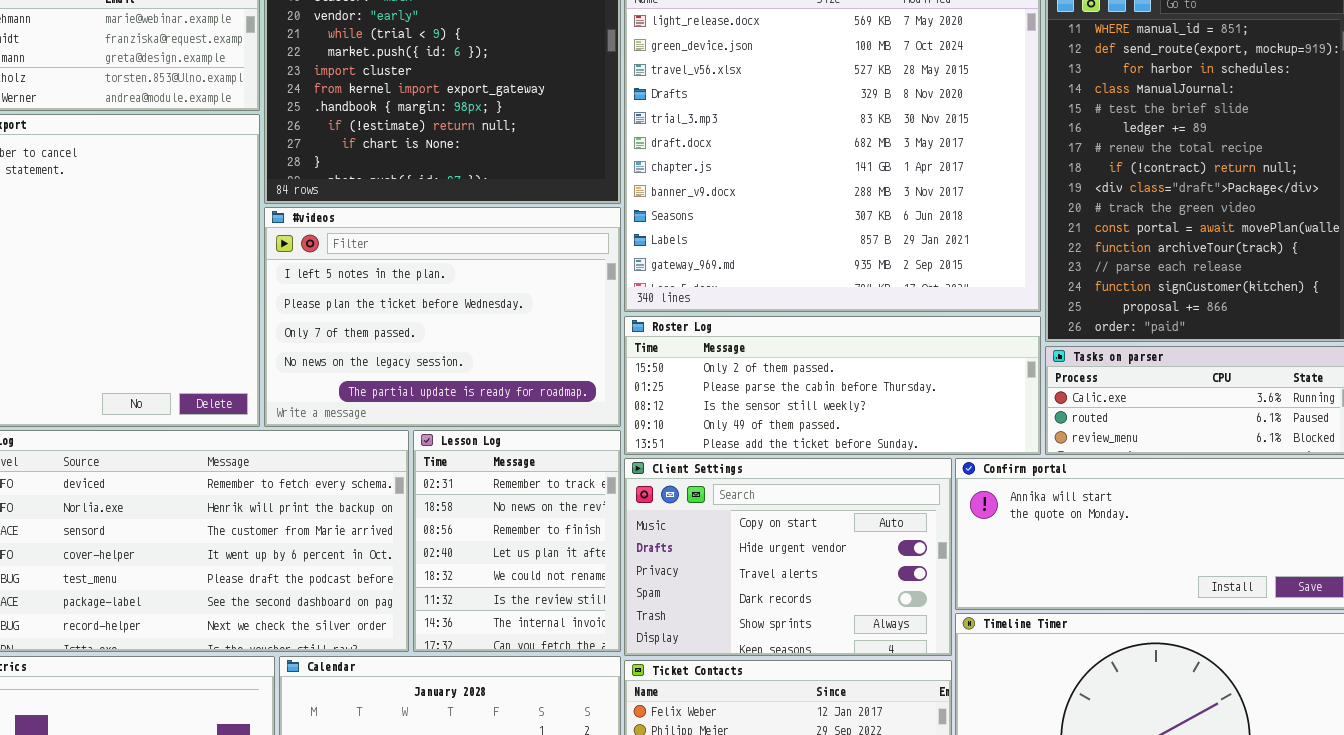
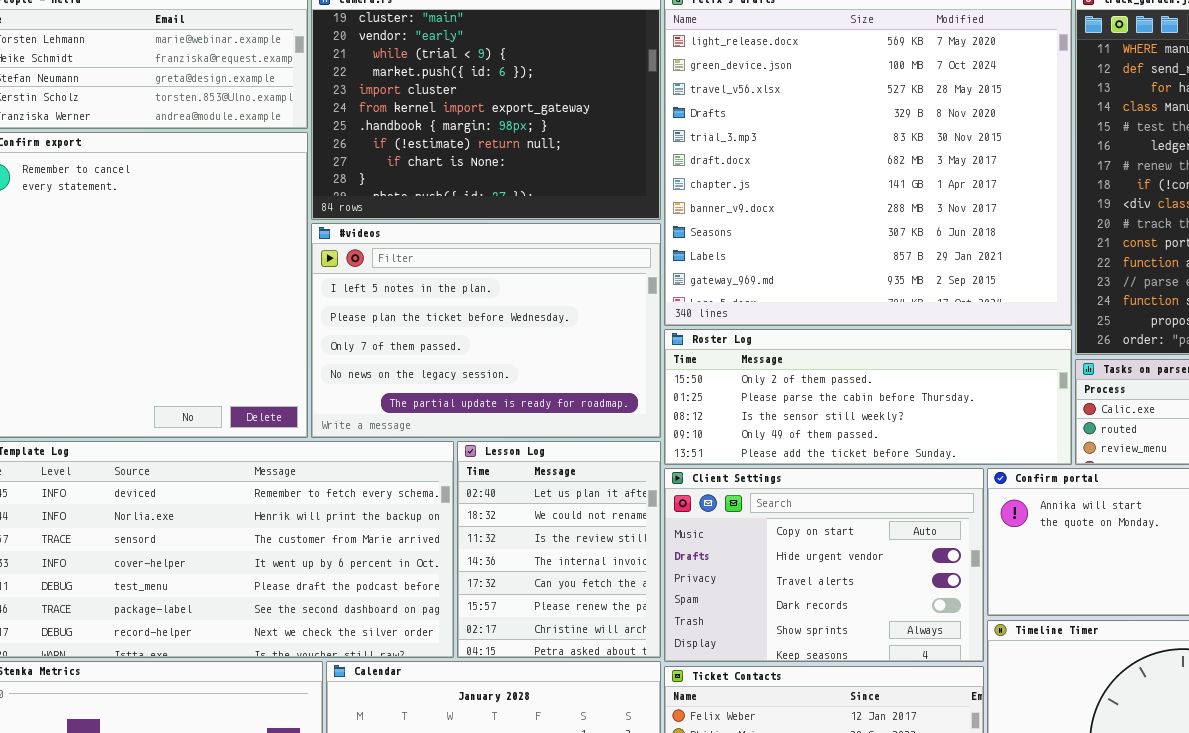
Lesson Log: [413,430,621,652] -> [457,441,661,658], scrolled down 3 rows

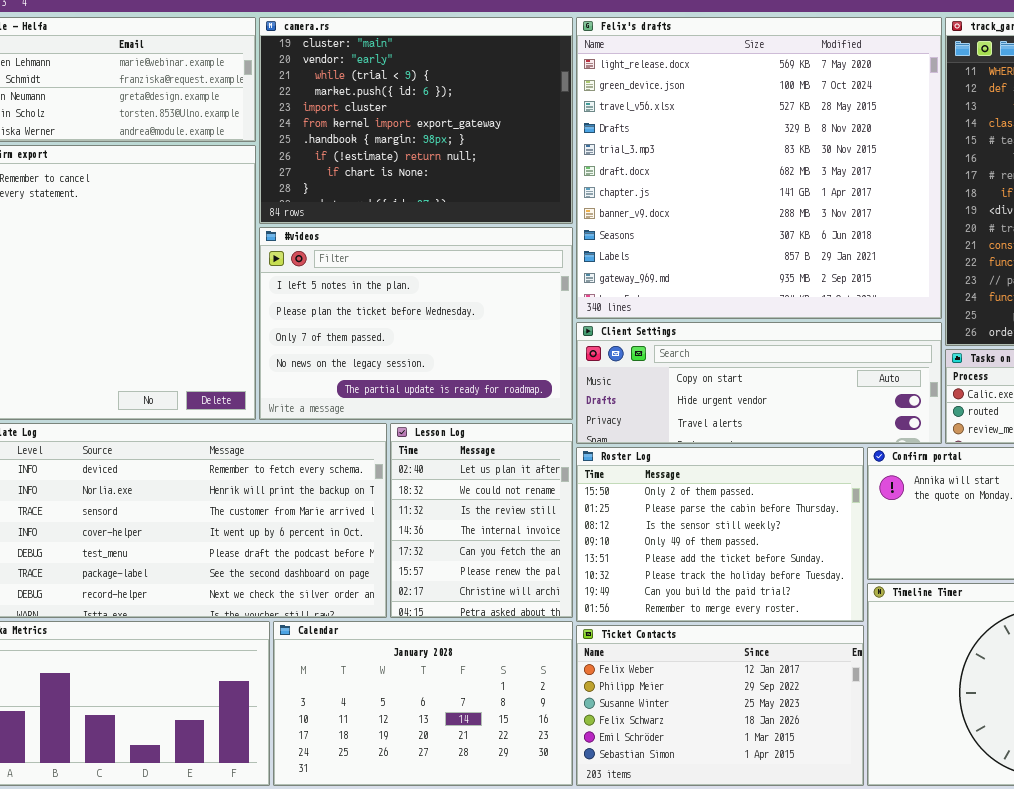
Roster Log: [664,329,1072,465] -> [576,447,864,622], moved, resized
Client Settings: [664,468,984,662] -> [576,322,942,444], moved, resized

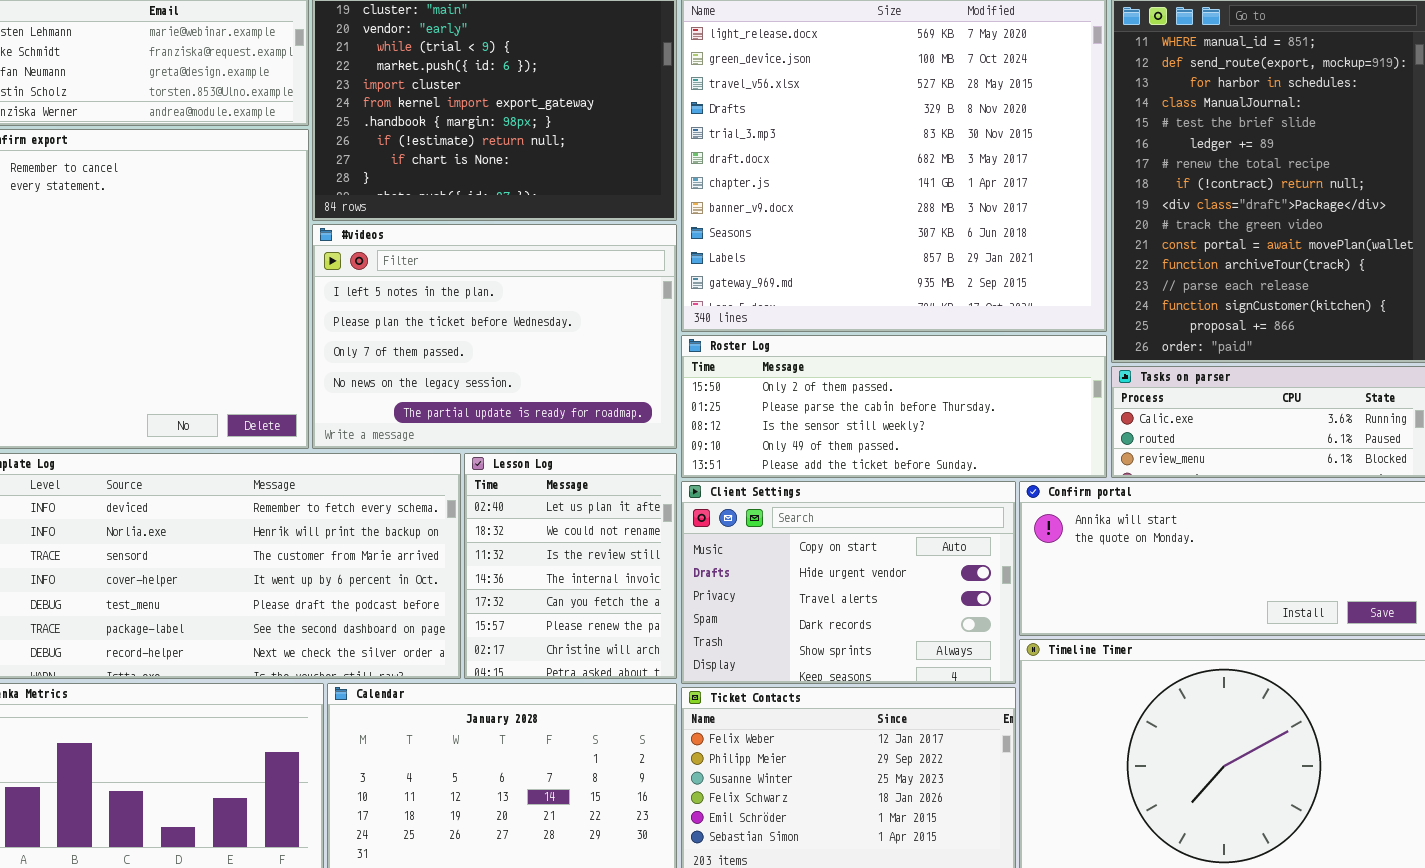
Client Settings: [576,322,942,444] -> [681,481,1016,684], moved, resized
Roster Log: [576,447,864,622] -> [681,335,1107,478], moved, resized

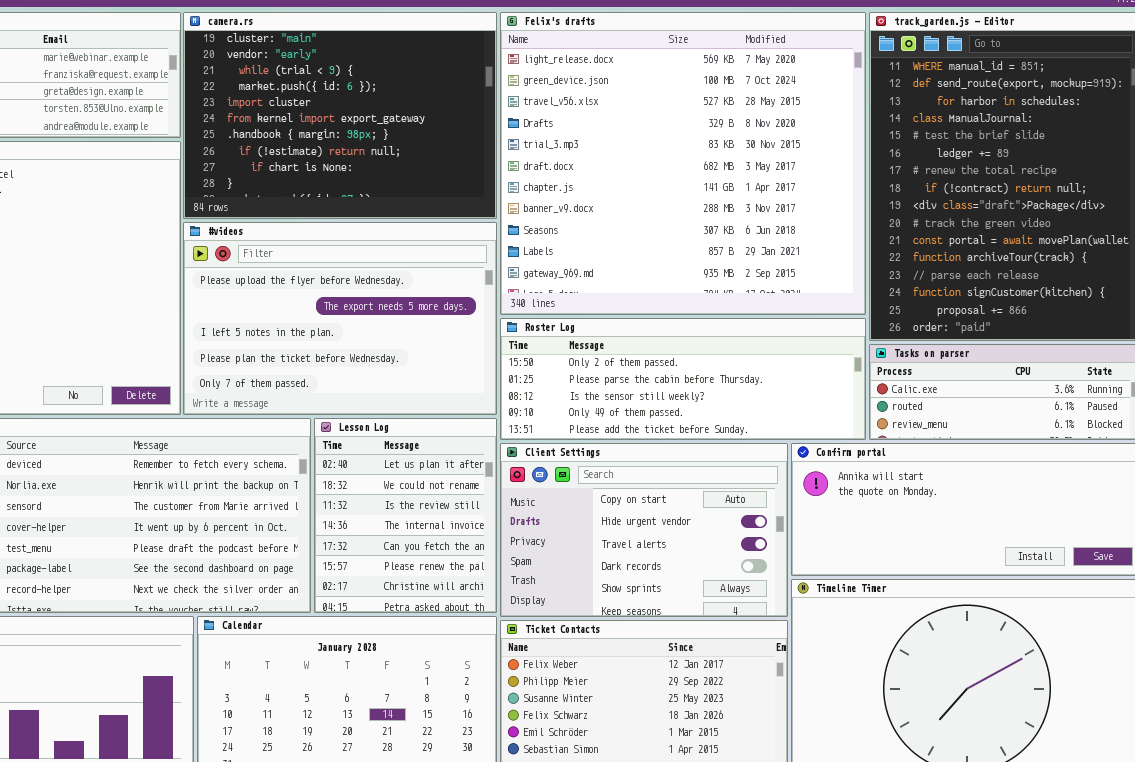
#videos: [312,224,677,449] -> [183,222,497,415], scrolled up 2 rows

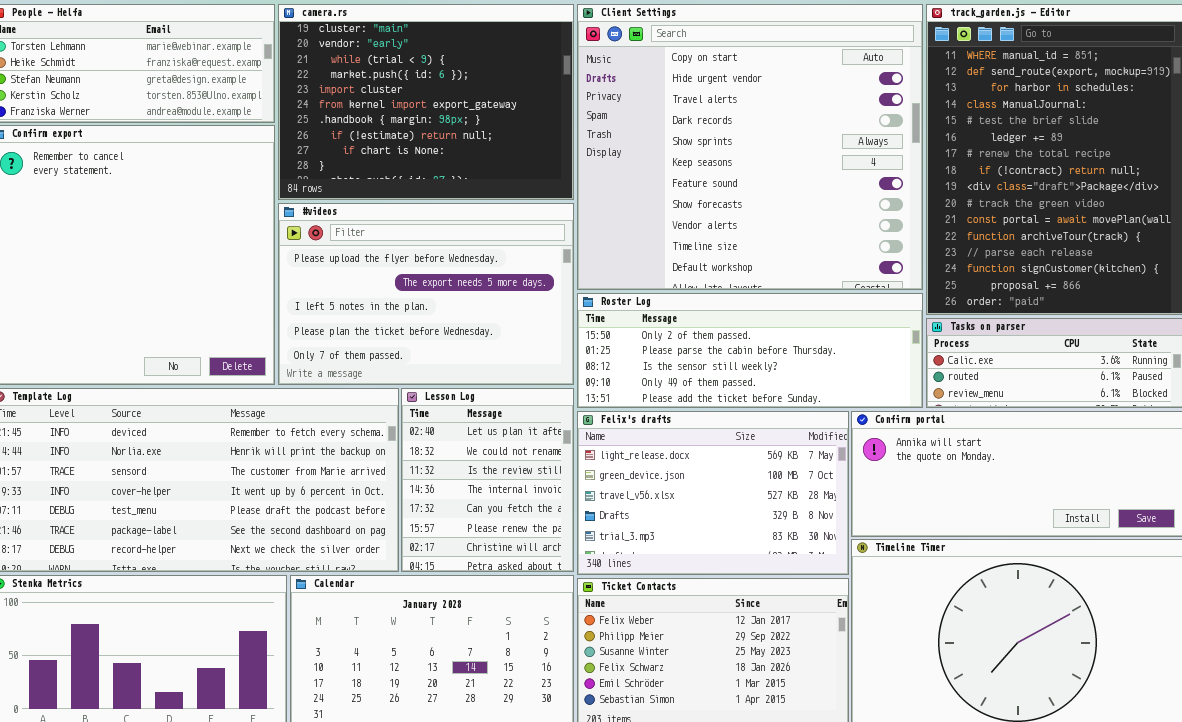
Felix's drafts: [500,12,866,315] -> [577,411,849,575], moved, resized
Client Settings: [500,443,788,617] -> [577,4,923,290], moved, resized

